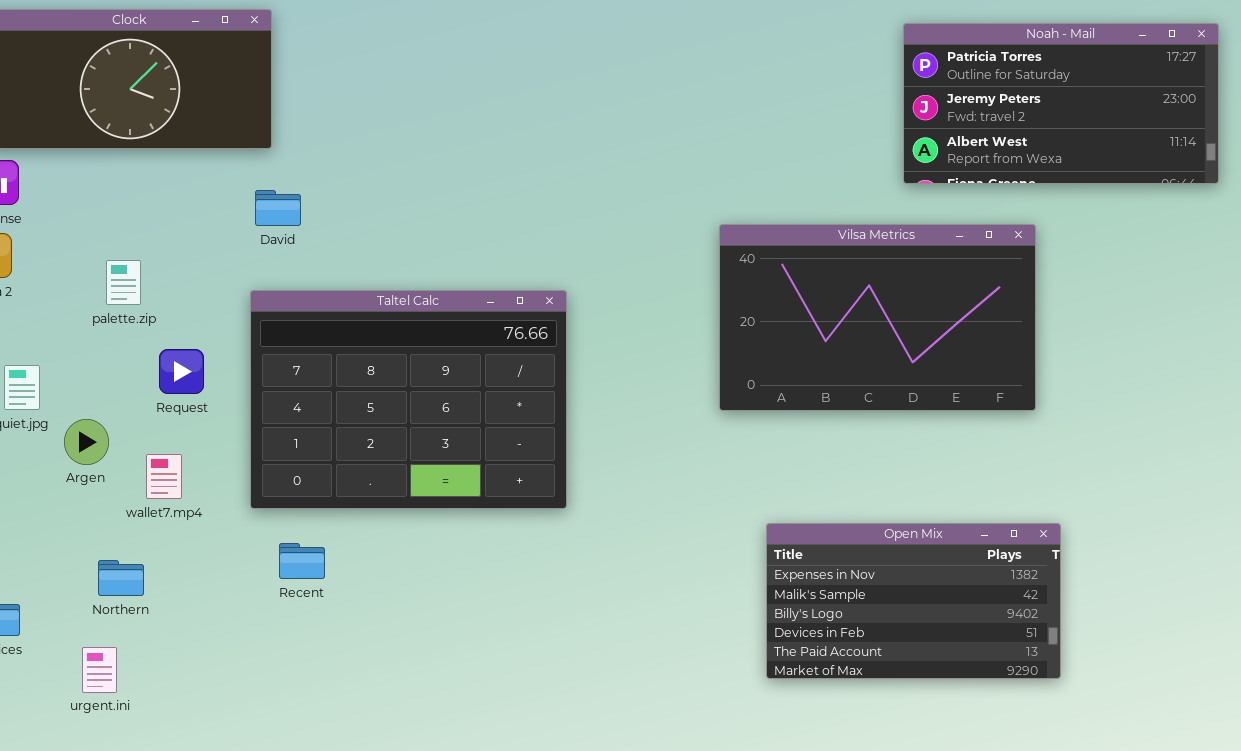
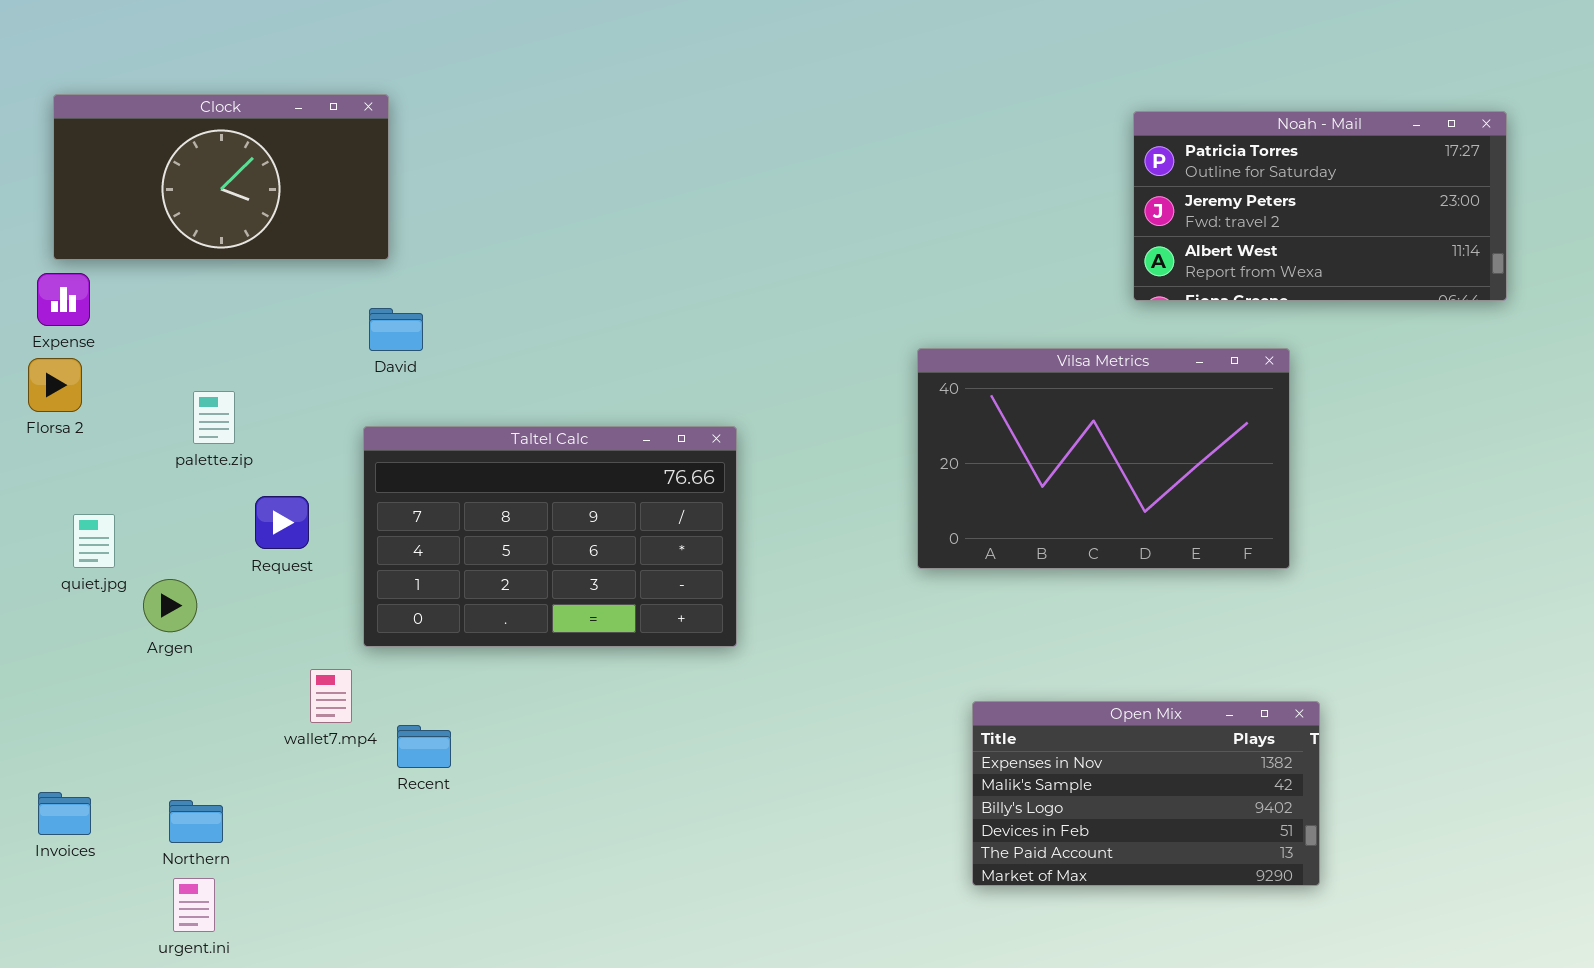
Taltel Calc: [250,290,567,509] -> [363,426,737,647], resized
wallet7.mp4: [146,454,182,499] -> [310,669,352,723], moved
Northern: [98,560,144,596] -> [169,800,223,843], moved
urgent.ini: [82,647,117,693] -> [173,878,215,932], moved

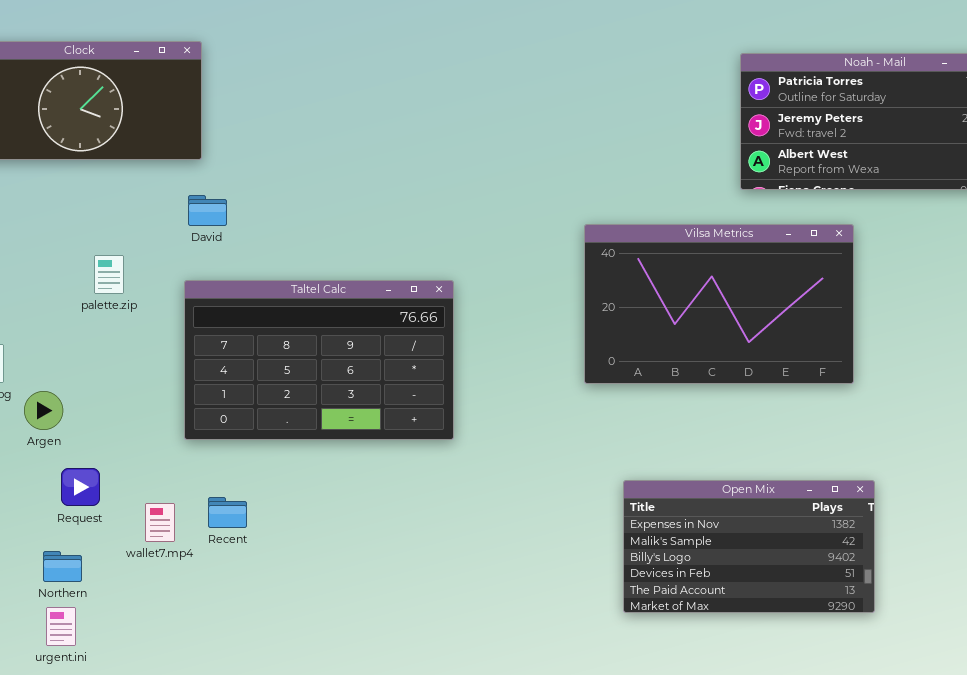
palette.zip: [193,391,235,444] -> [94,255,124,294], moved
Request: [255,496,309,549] -> [61,468,100,506], moved
wallet7.mp4: [310,669,352,723] -> [145,503,175,542], moved

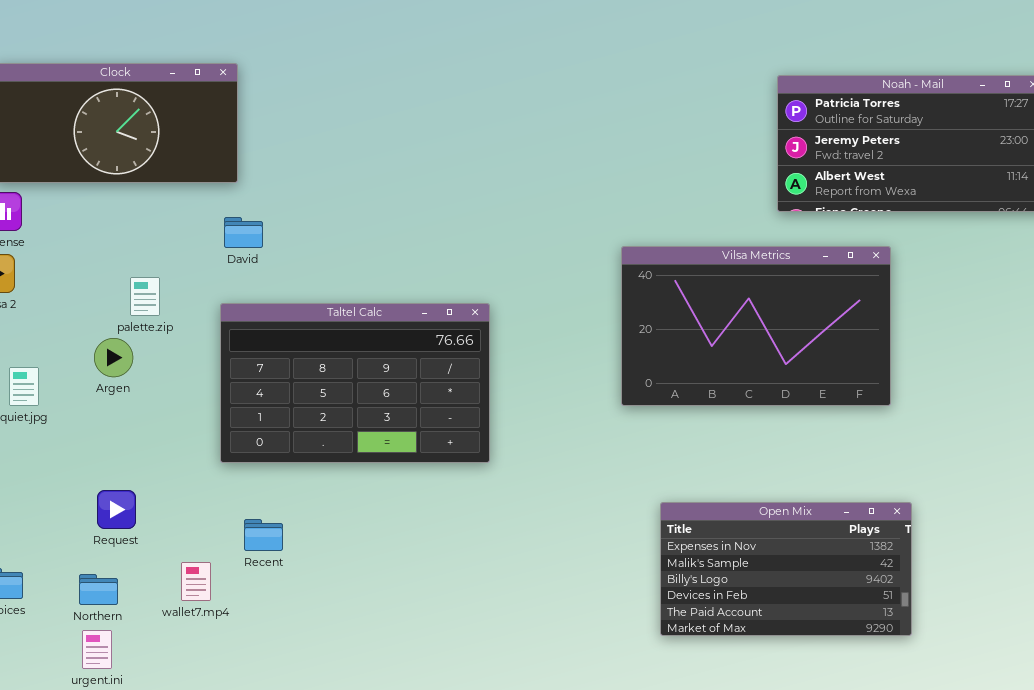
Argen: [24,391,63,430] -> [94,338,133,377], moved
wallet7.mp4: [145,503,175,542] -> [181,562,211,601], moved

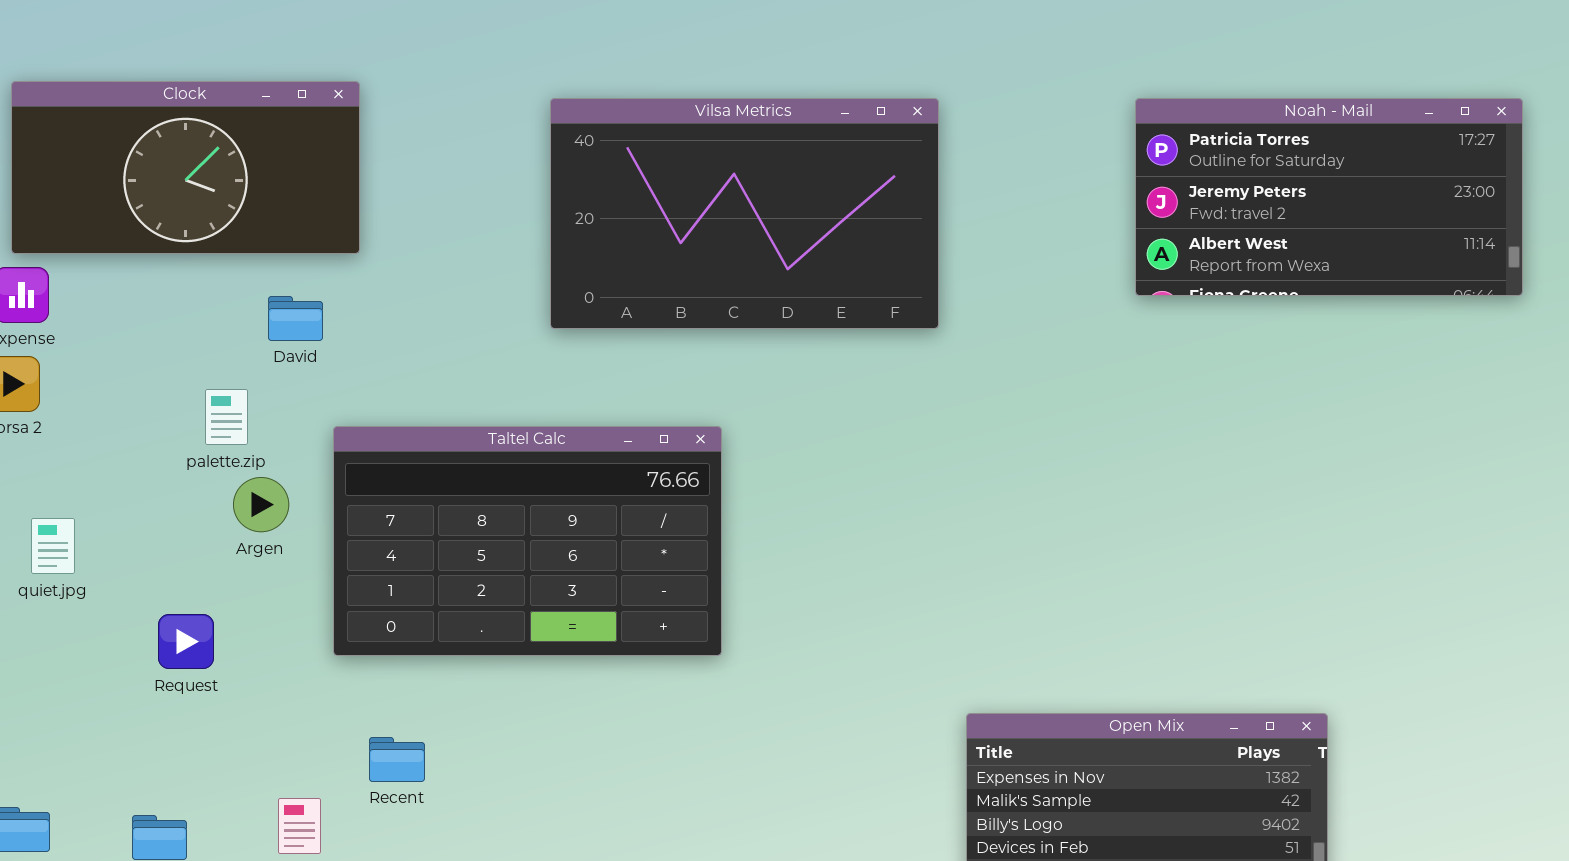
David: [224,217,263,248] -> [268,296,323,341], moved
Vilsa Metrics: [621,246,891,406] -> [550,98,939,329], moved
Argen: [94,338,133,377] -> [233,477,289,532], moved
Request: [97,490,136,529] -> [158,614,214,669], moved

